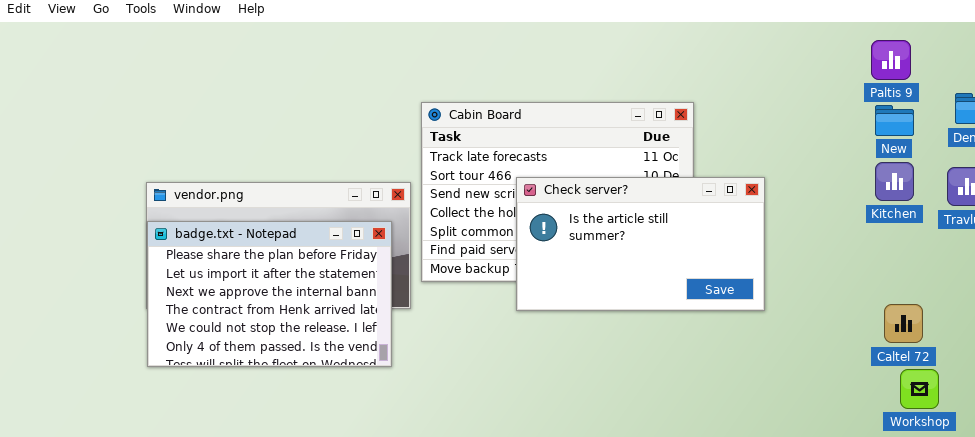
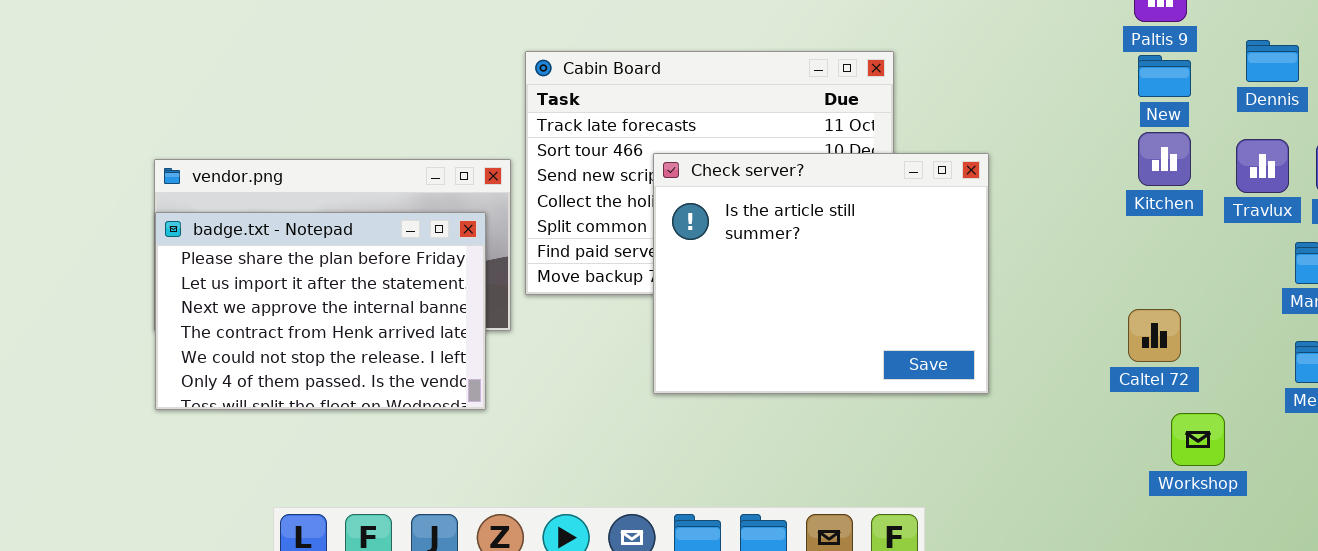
Check server?: [516,177,765,311] -> [653,153,989,394], resized
Caltel 72: [884,304,923,343] -> [1128,309,1181,362], moved

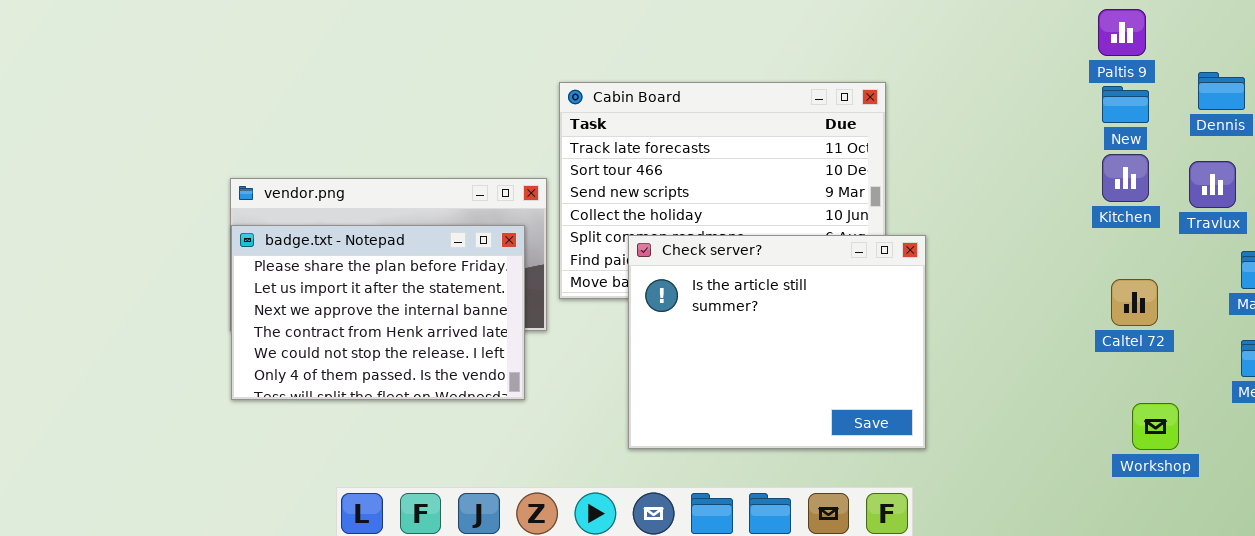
Check server?: [653,153,989,394] -> [628,235,926,449], moved
Caltel 72: [1128,309,1181,362] -> [1111,279,1158,326], moved

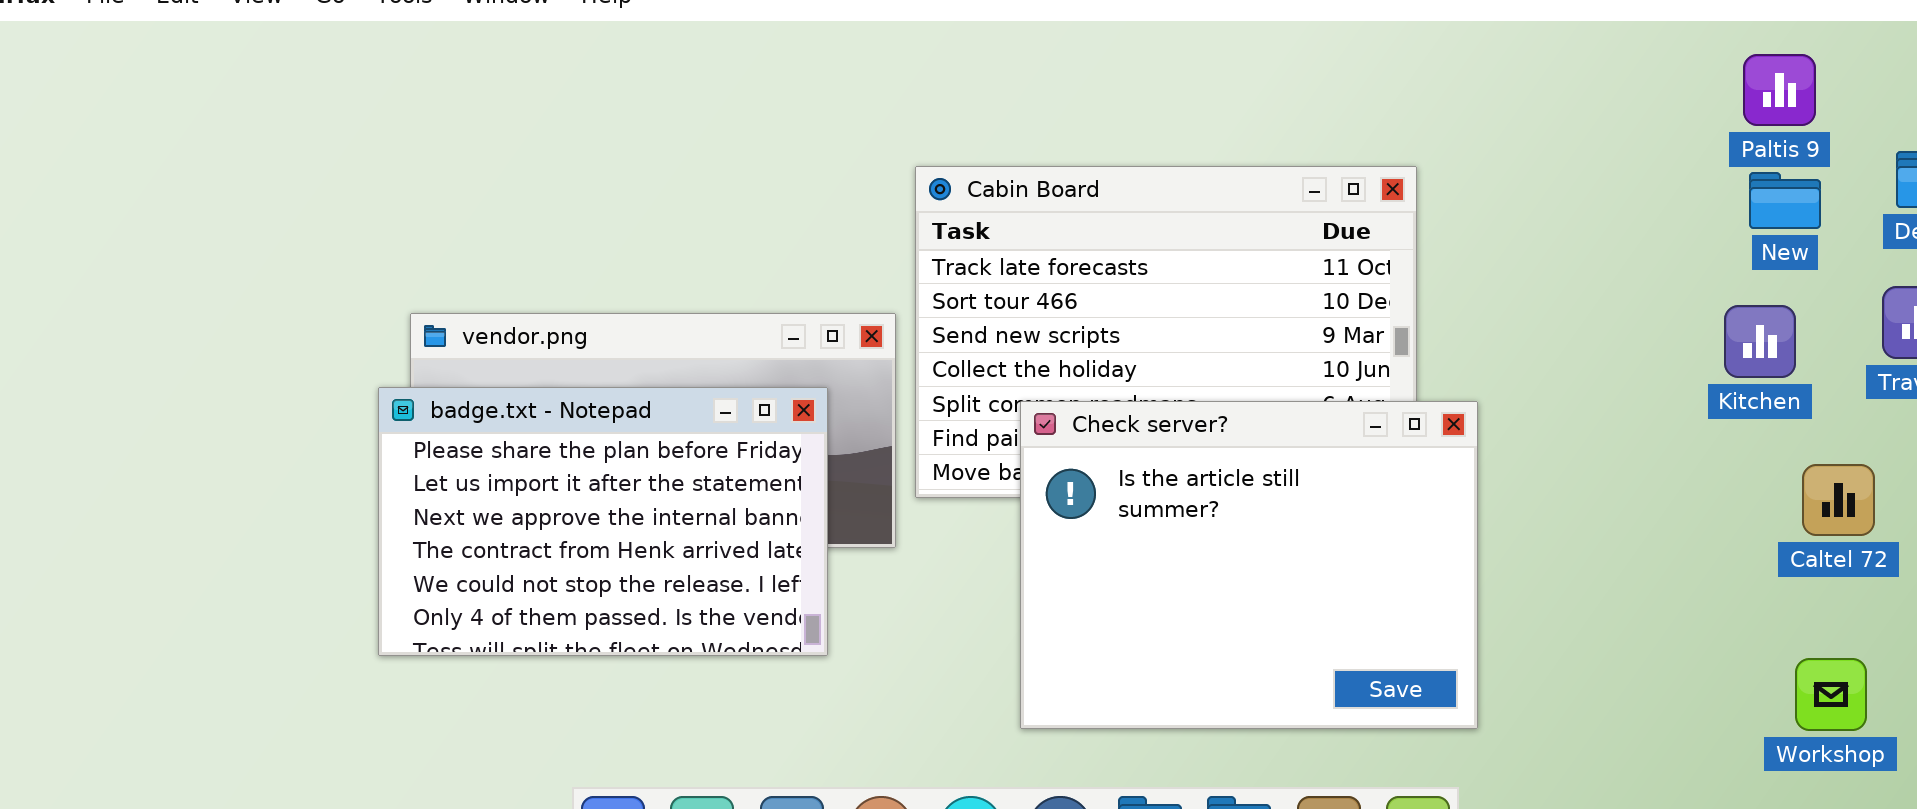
Kitchen: [1102,154,1149,202] -> [1724,305,1796,378], moved
badge.txt - Notepad: [231,225,525,400] -> [378,387,828,656], moved
Caltel 72: [1111,279,1158,326] -> [1802,464,1875,536], moved

